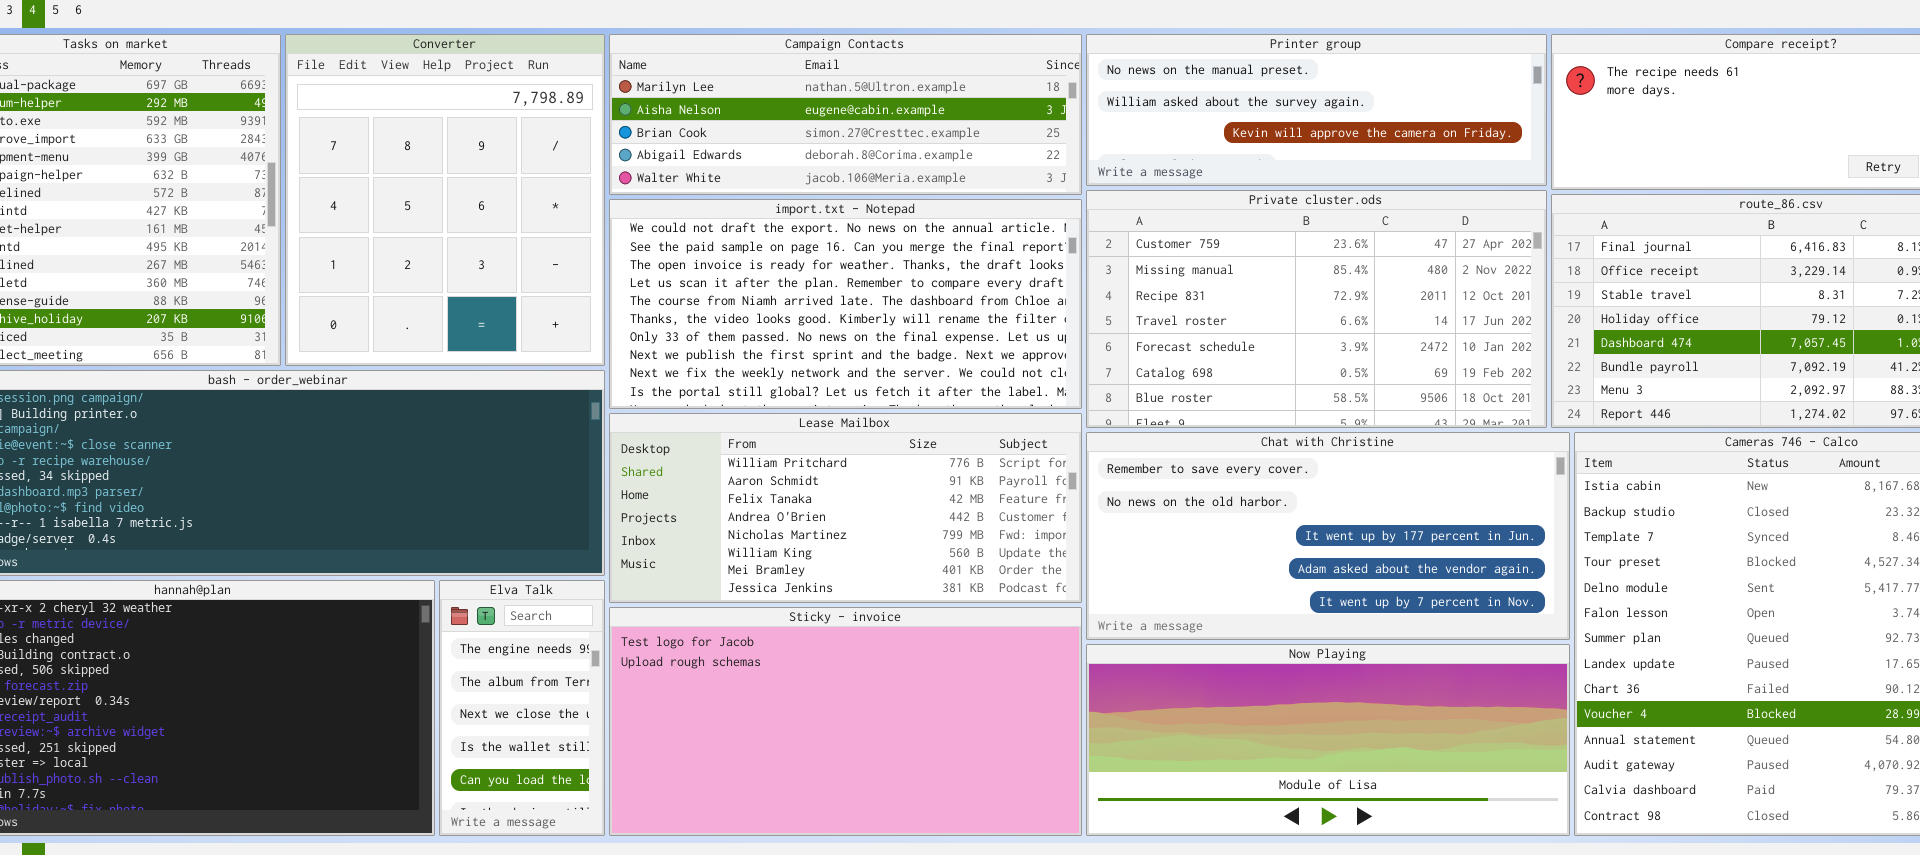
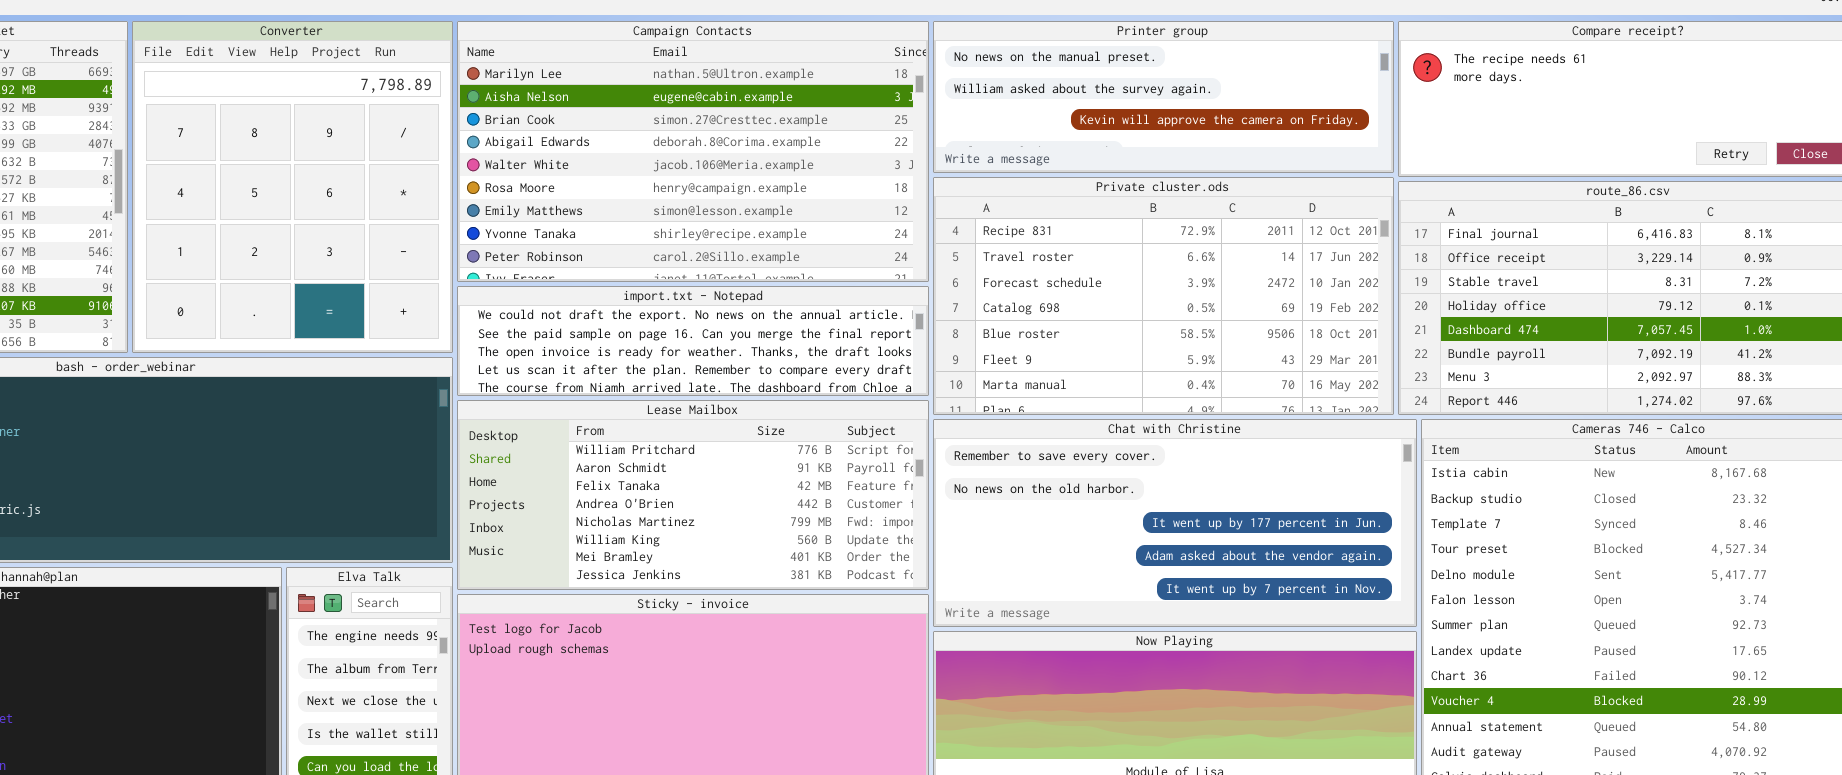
Campaign Contacts: [609,34,1082,195] -> [457,21,929,282], resized
Private cluster.ods: [1086,190,1547,428] -> [933,177,1394,415], scrolled down 2 rows
import.txt - Notepad: [609,199,1082,409] -> [457,286,929,396], resized

